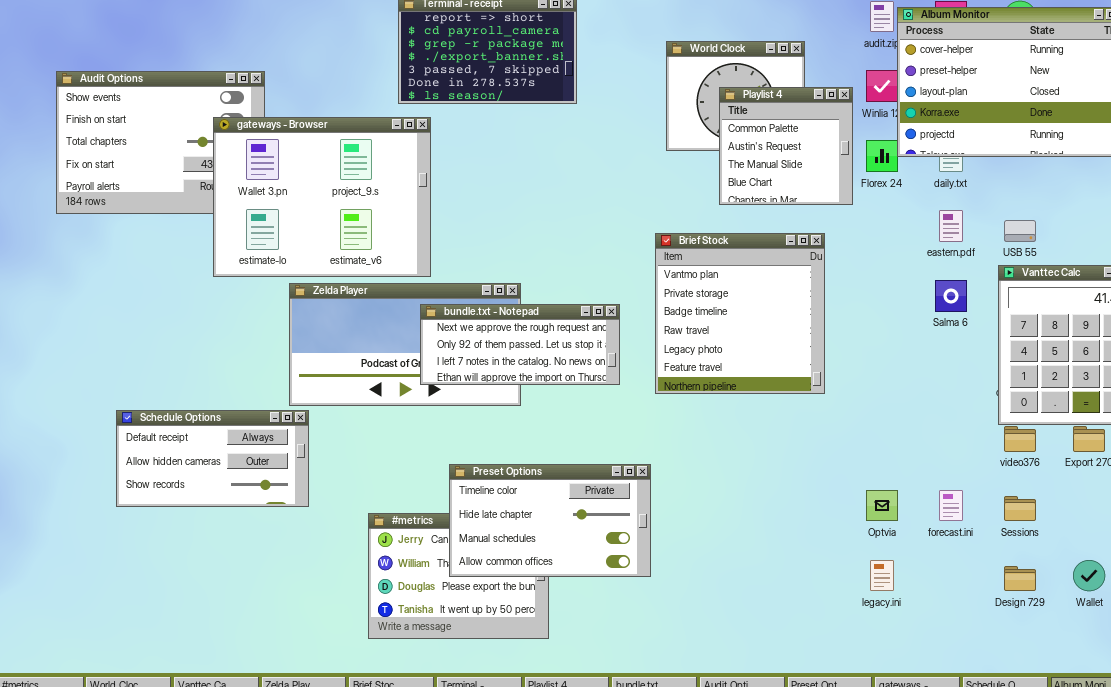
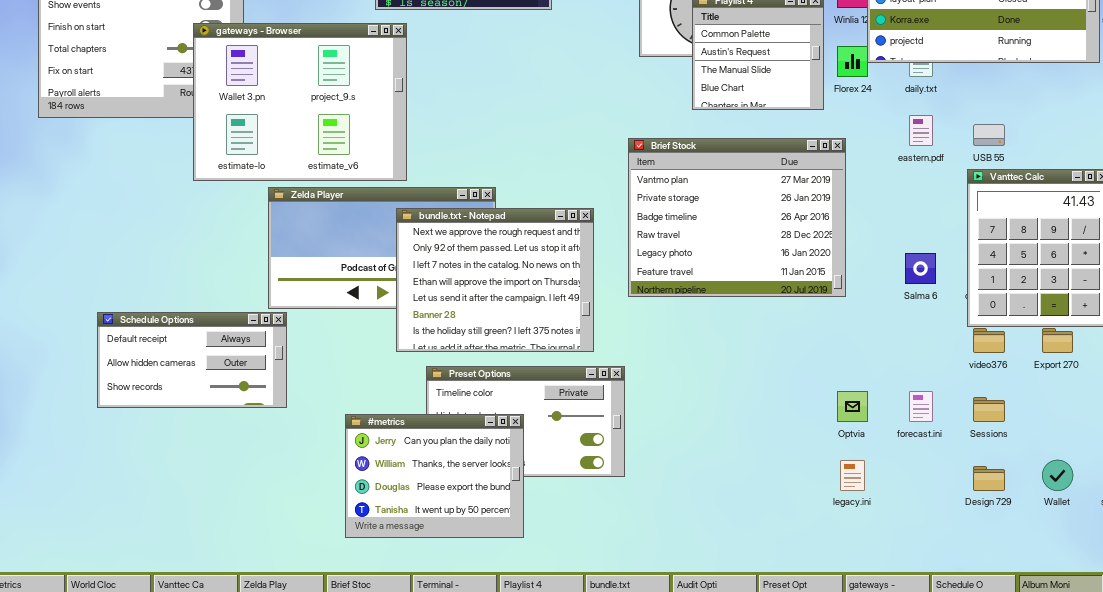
Brief Stock: [655,233,825,394] -> [628,138,846,297], resized
Salma 6: [935,280,967,312] -> [905,253,936,284], moved
bundle.txt - Notepad: [420,304,620,385] -> [396,208,594,352], resized
#metrics: [368,513,549,639] -> [345,414,524,538], raised

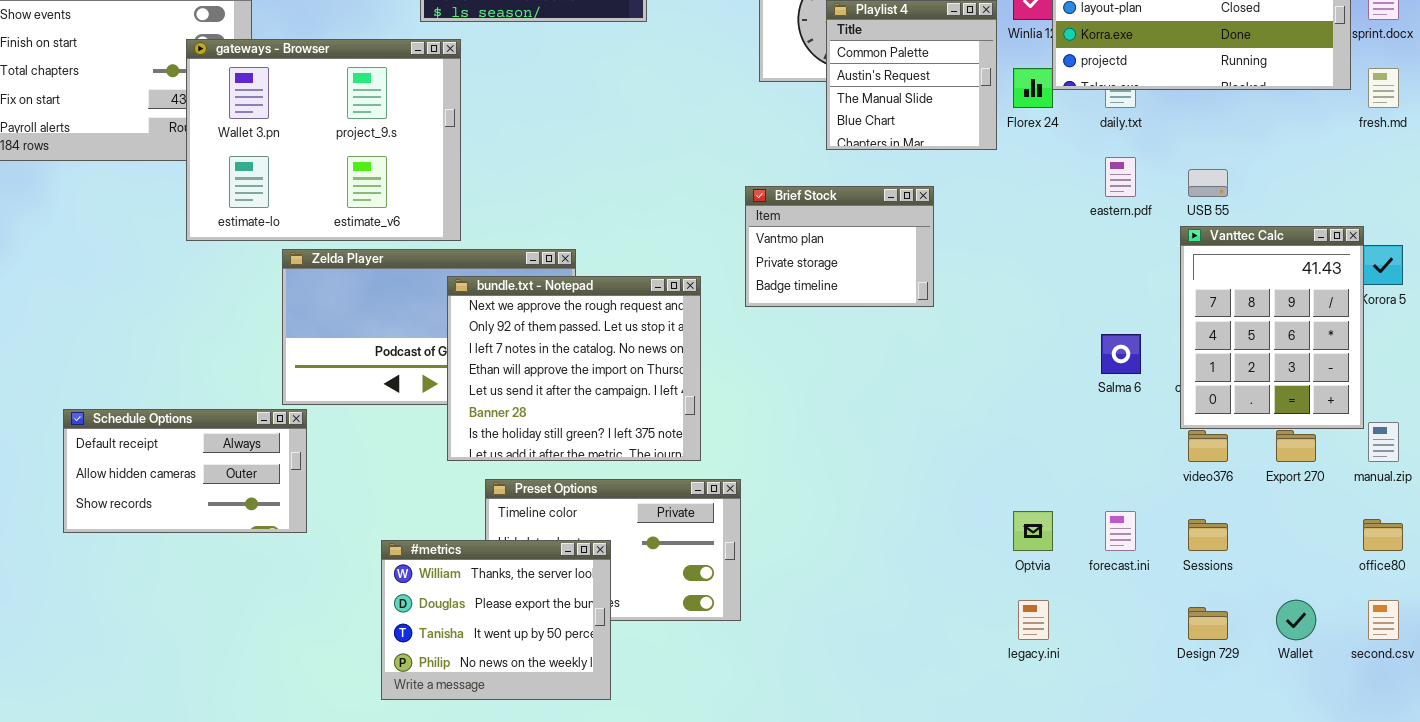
Brief Stock: [628,138,846,297] -> [745,186,934,307], resized
#metrics: [345,414,524,538] -> [381,540,611,700], scrolled down 1 row

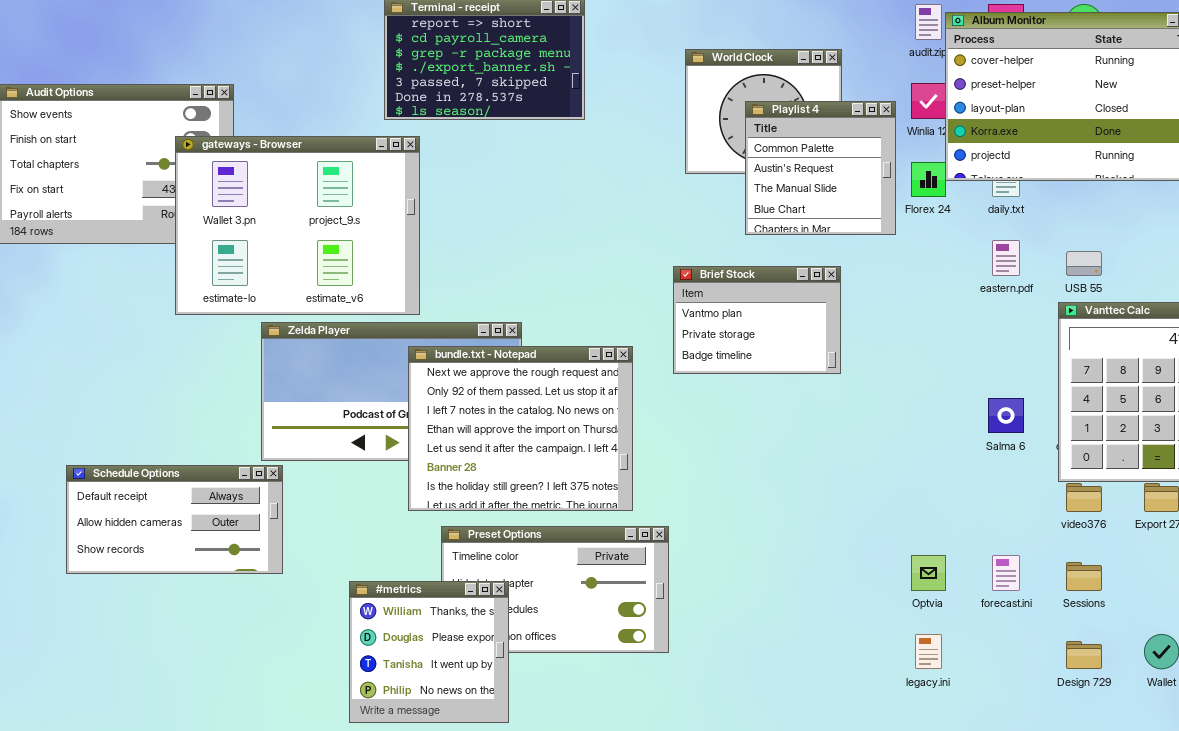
#metrics: [381,540,611,700] -> [349,581,509,723], resized

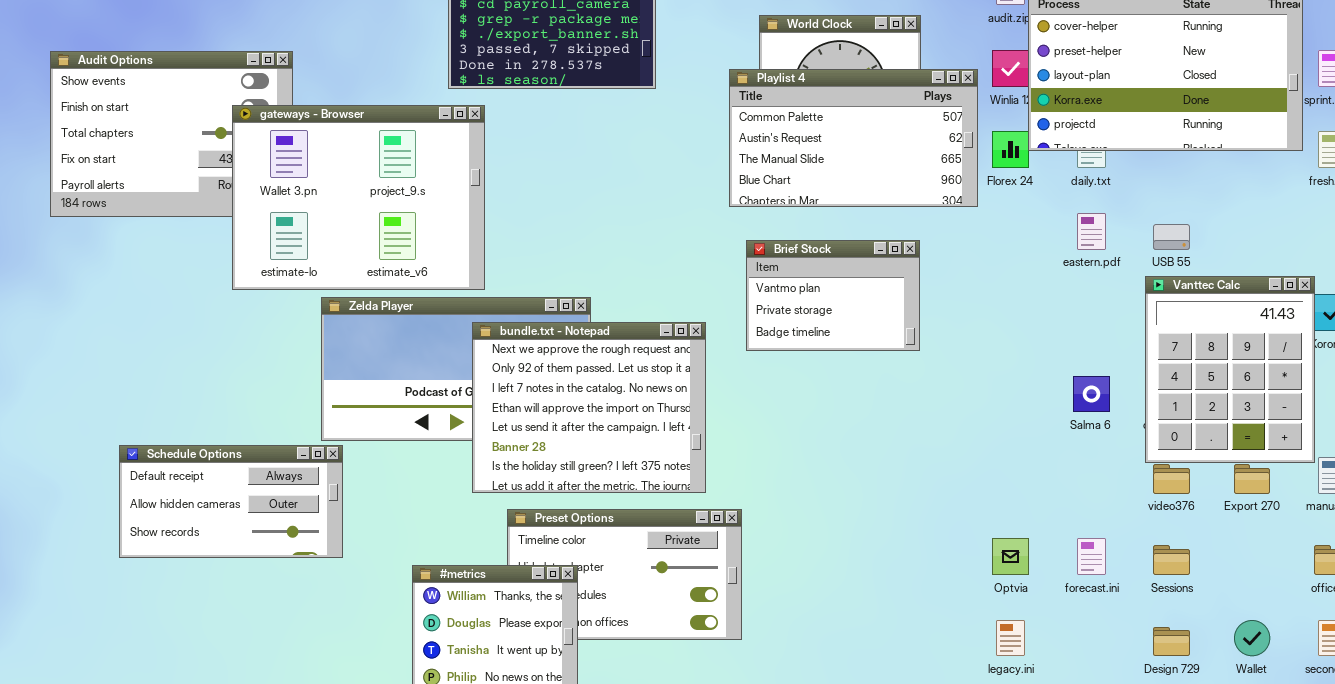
Playlist 4: [745,101,896,235] -> [729,69,978,207], resized

